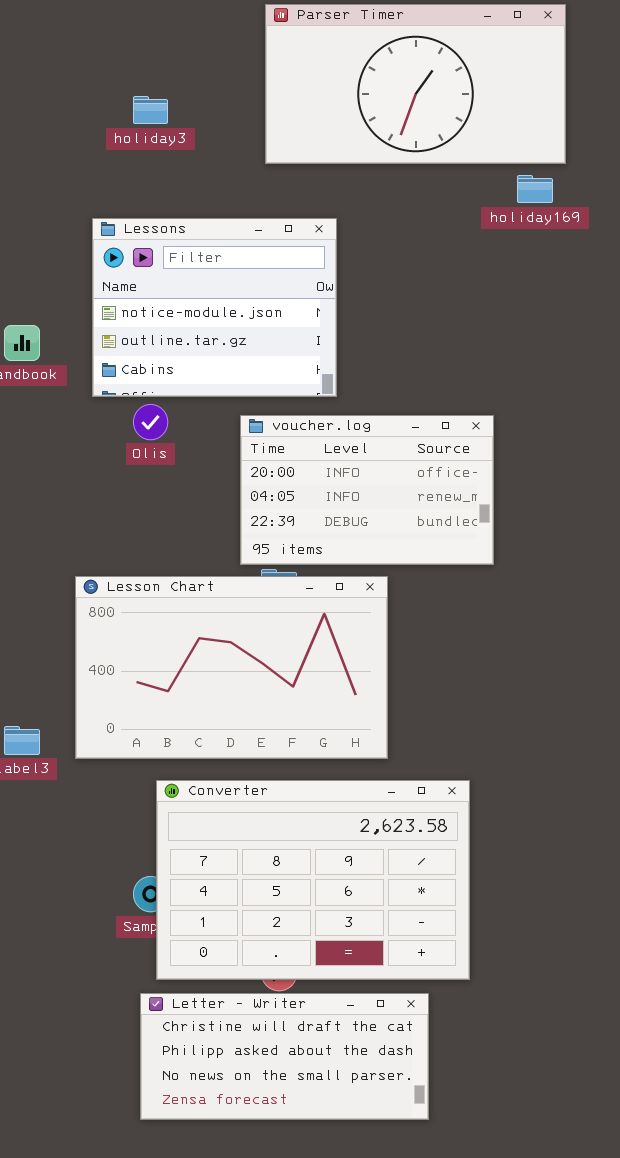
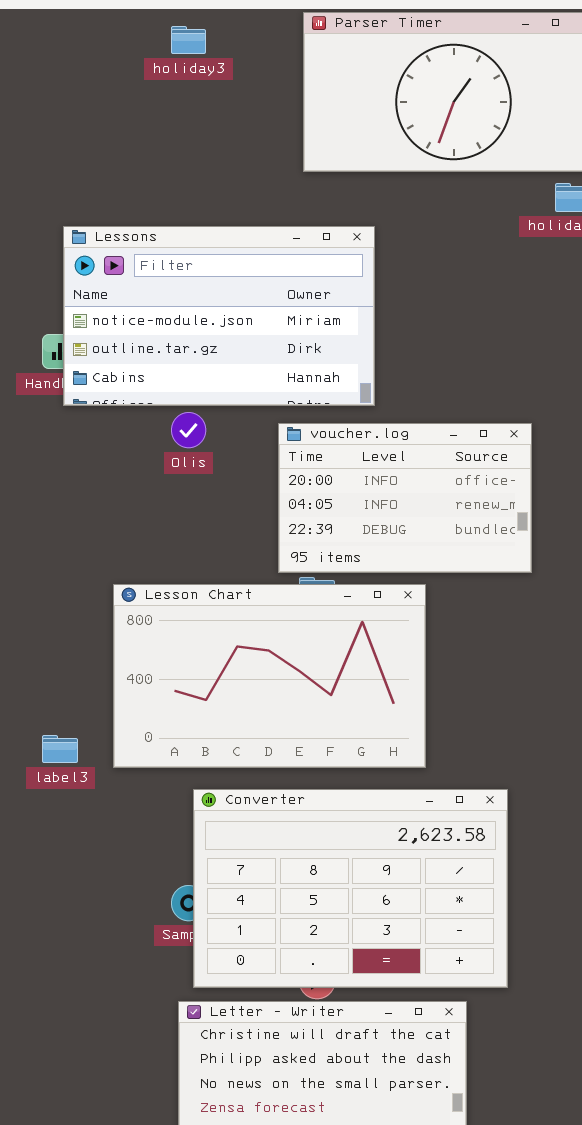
holiday3: [133,96,168,124] -> [171,26,206,54], moved
Lessons: [92,218,337,397] -> [63,226,375,406], resized

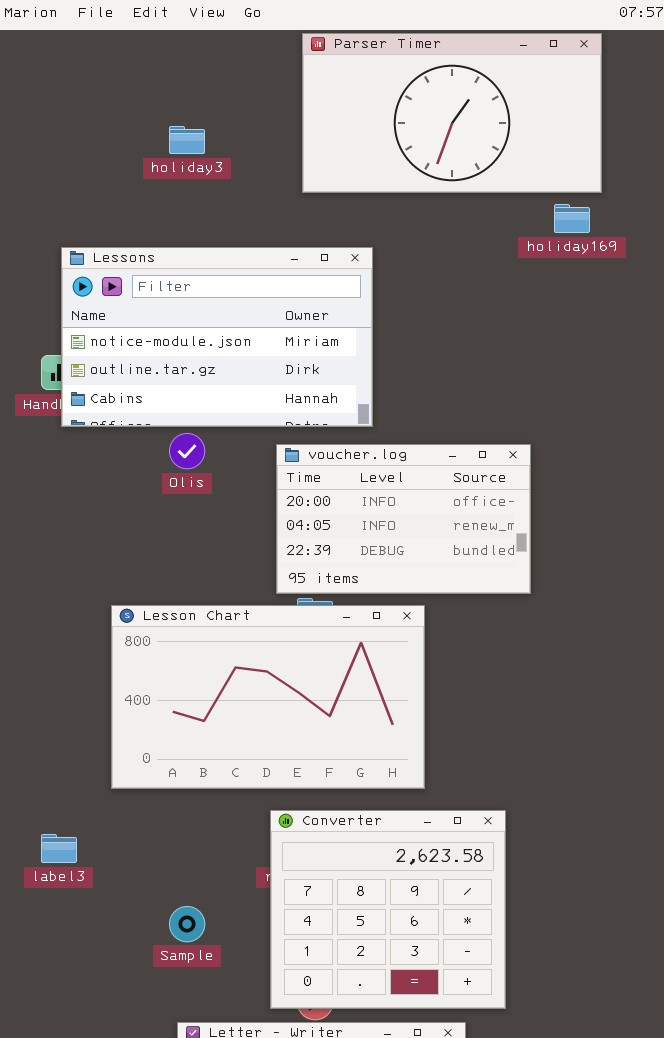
holiday3: [171,26,206,54] -> [169,126,205,154], moved
label3: [42,735,78,763] -> [41,834,77,863], moved
Converter: [193,789,508,988] -> [270,810,506,1009], resized

